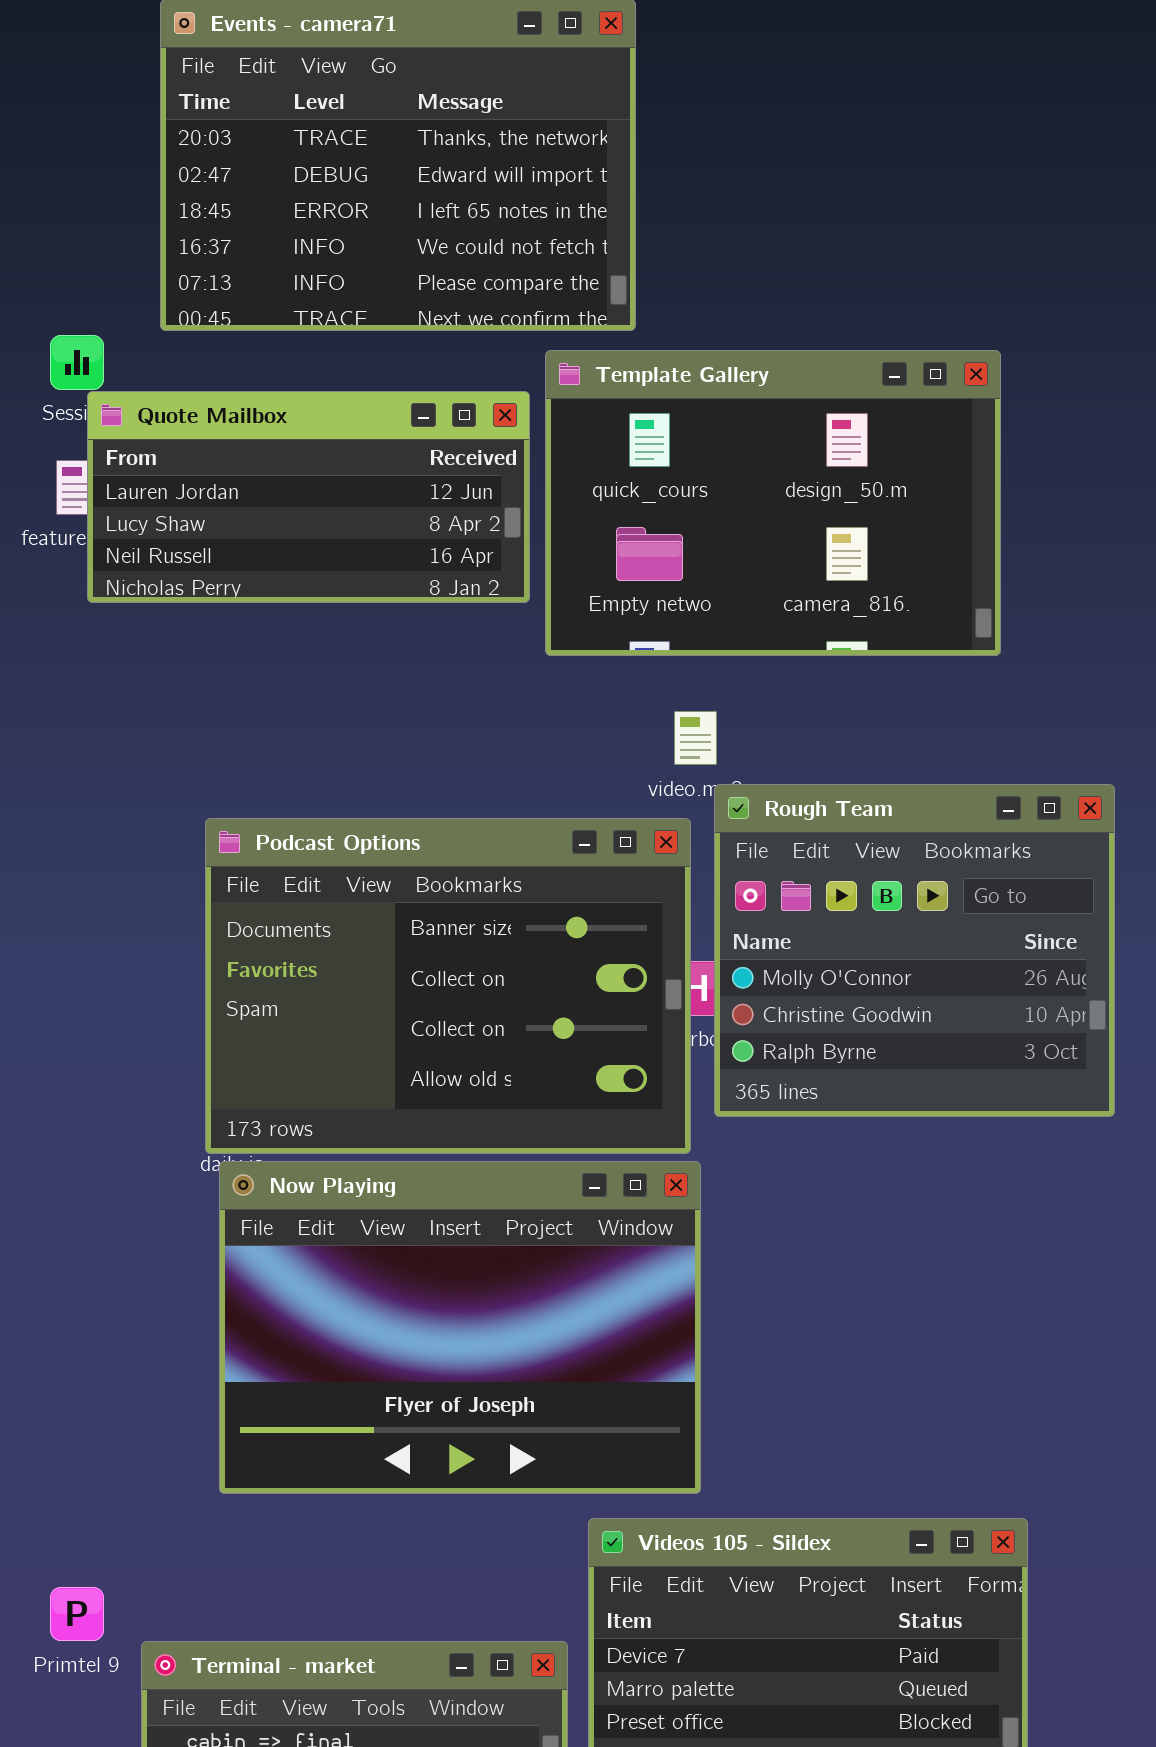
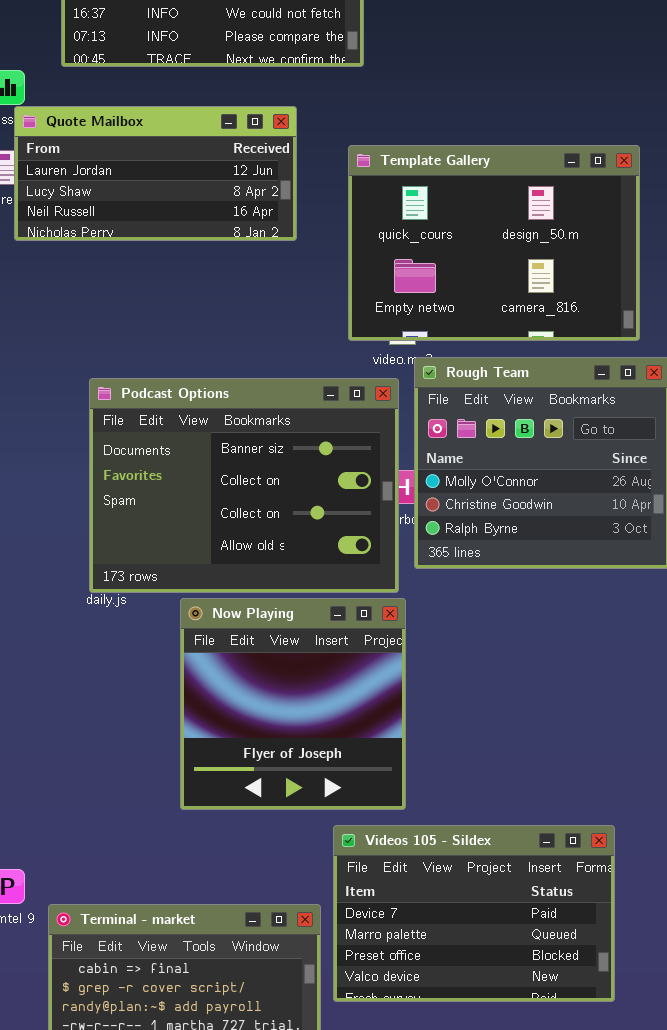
Template Gallery: [545,350,1001,656] -> [348,145,640,341], moved
Now Playing: [219,1161,701,1494] -> [180,598,406,810], resized

